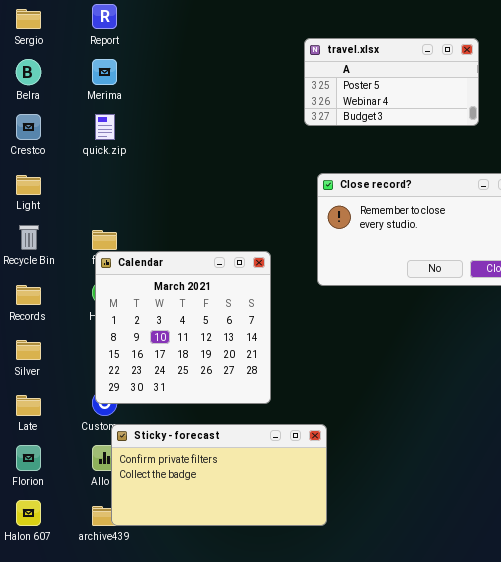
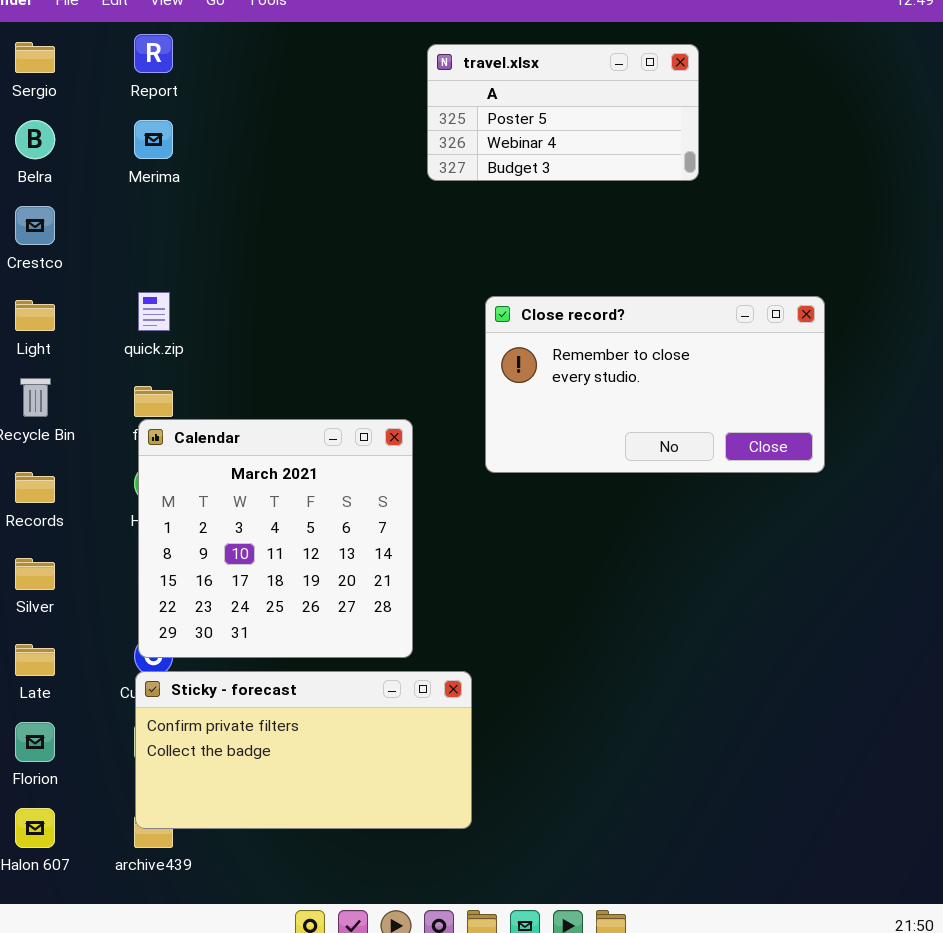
travel.xlsx: [304,38,479,126] -> [427,44,699,181], moved
quick.zip: [95,114,115,140] -> [138,292,170,331], moved
Sticky - forecast: [111,424,327,526] -> [135,671,472,829], moved

